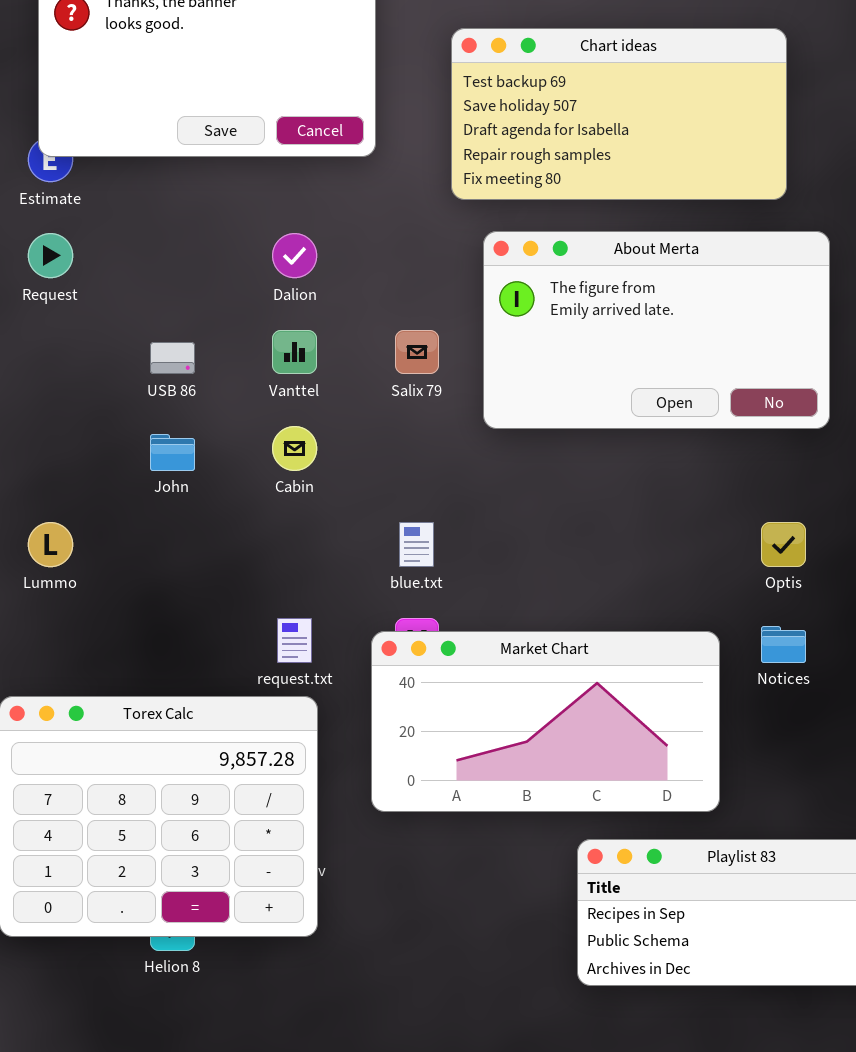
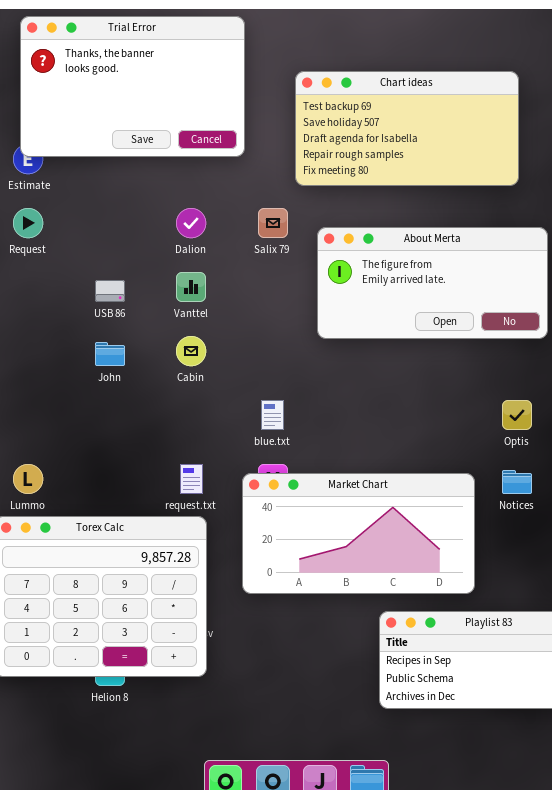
About Merta: [483,231,830,429] -> [317,227,548,339], resized
Salix 79: [395,330,439,374] -> [258,208,288,238], moved
Lummo: [28,522,73,567] -> [13,464,43,494], moved

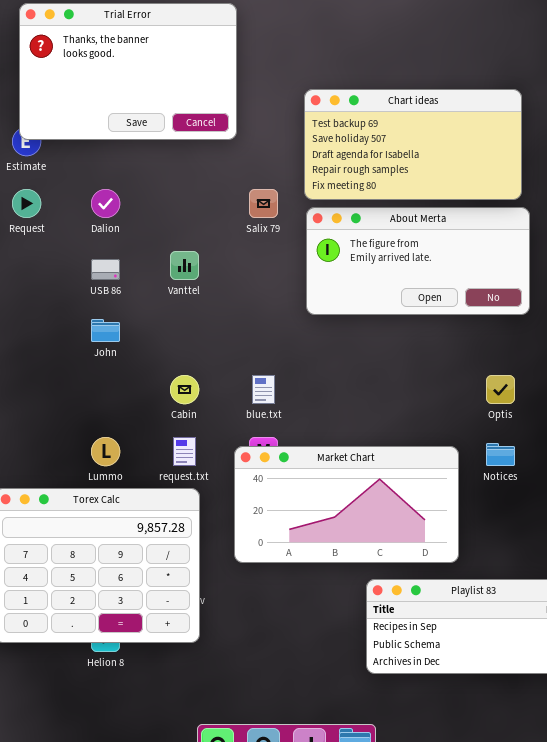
Chart ideas: [295,71,519,186] -> [304,89,522,200], moved
Dalion: [176,208,206,238] -> [91,189,120,218], moved
Cabin: [176,336,206,366] -> [170,375,199,404], moved
Lummo: [13,464,43,494] -> [91,437,120,466], moved

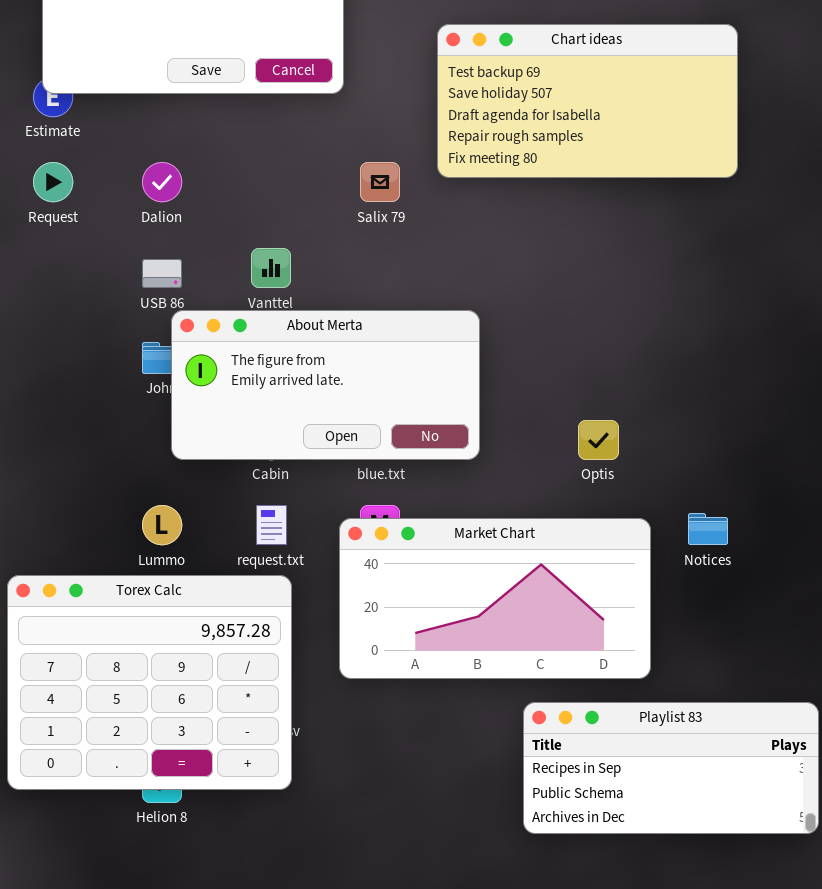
About Merta: [306,207,530,315] -> [171,310,480,460], moved
Optis: [486,375,515,404] -> [578,420,619,460], moved

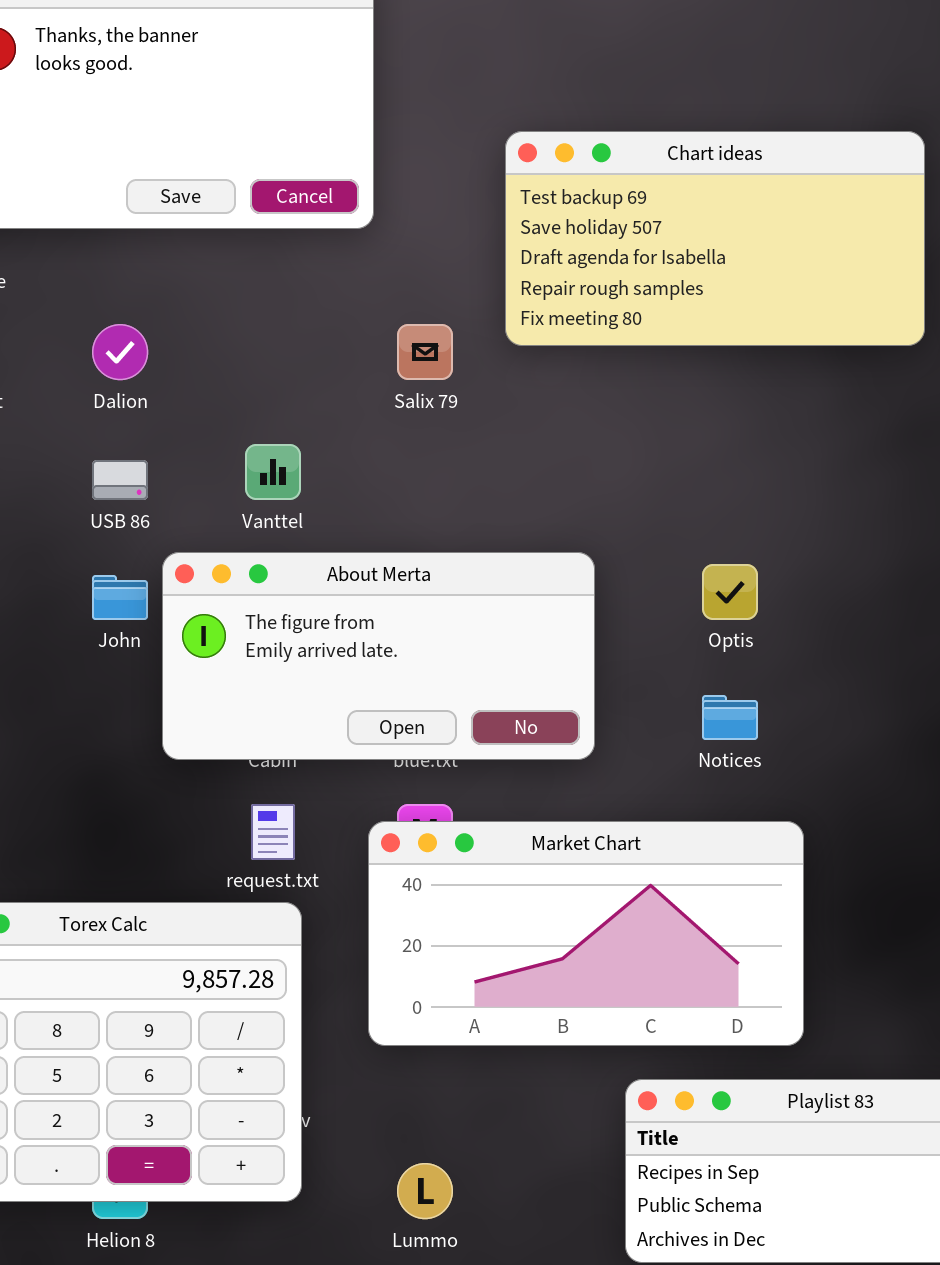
About Merta: [171,310,480,460] -> [162,552,595,760], moved
Optis: [578,420,619,460] -> [702,564,758,620], moved
Lummo: [142,505,182,545] -> [397,1163,453,1219], moved
Notices: [688,513,728,545] -> [702,695,758,740], moved

